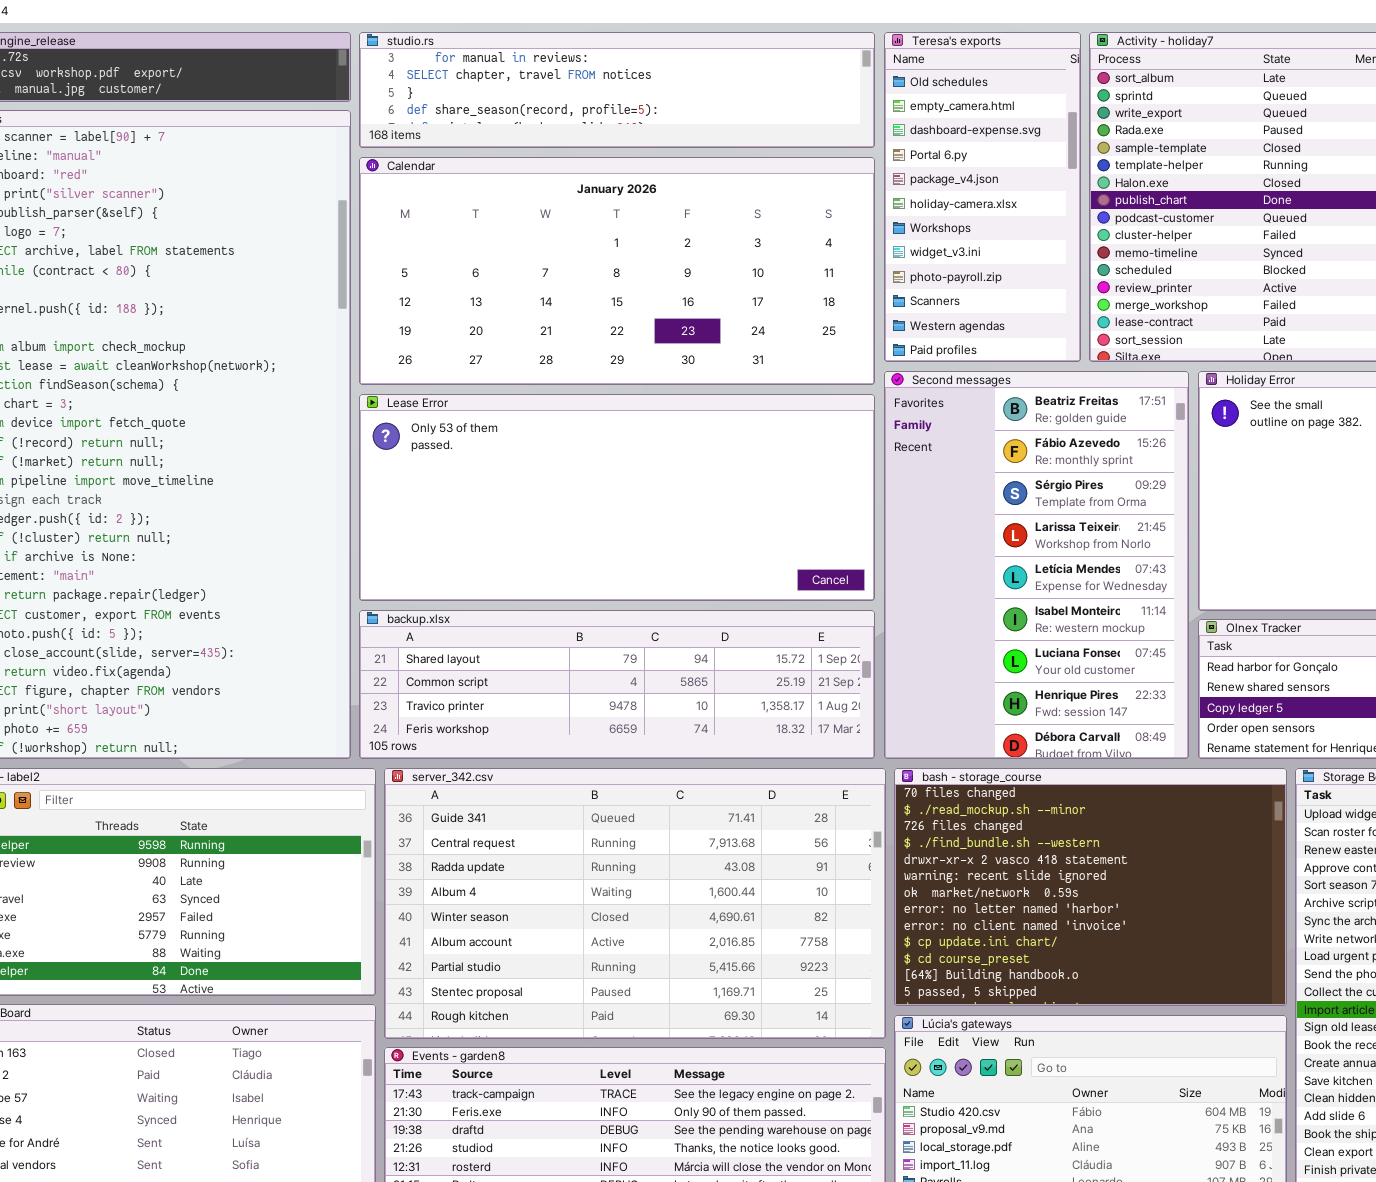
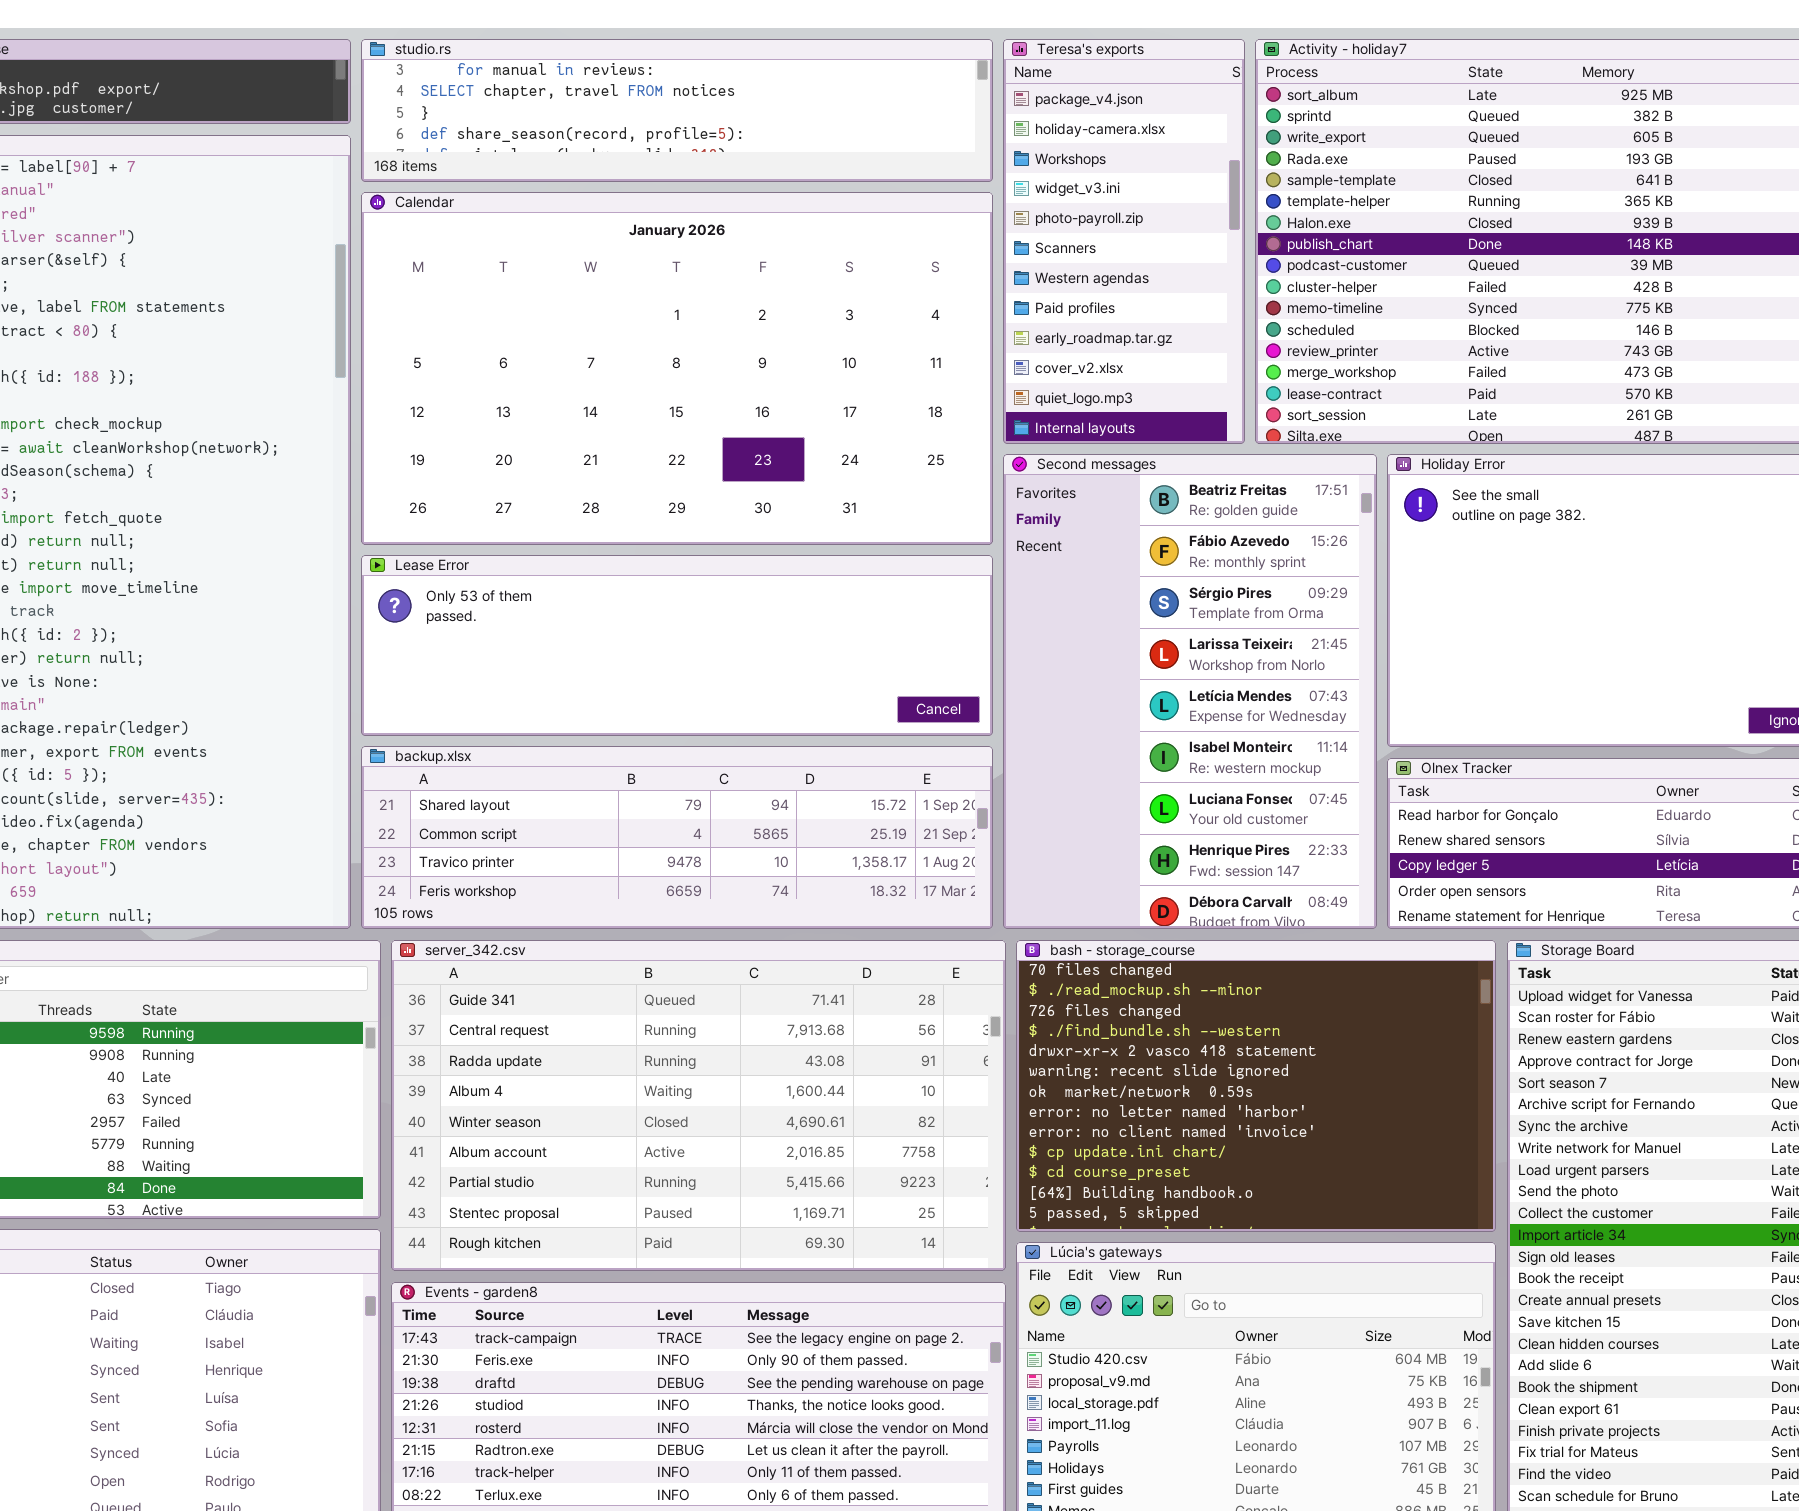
Teresa's exports: [884,32,1081,362] -> [1003,39,1245,444], scrolled down 4 rows
Calendar: [359,157,875,385] -> [361,192,993,545], resized
Lease Error: [359,394,875,601] -> [361,555,993,736], resized

